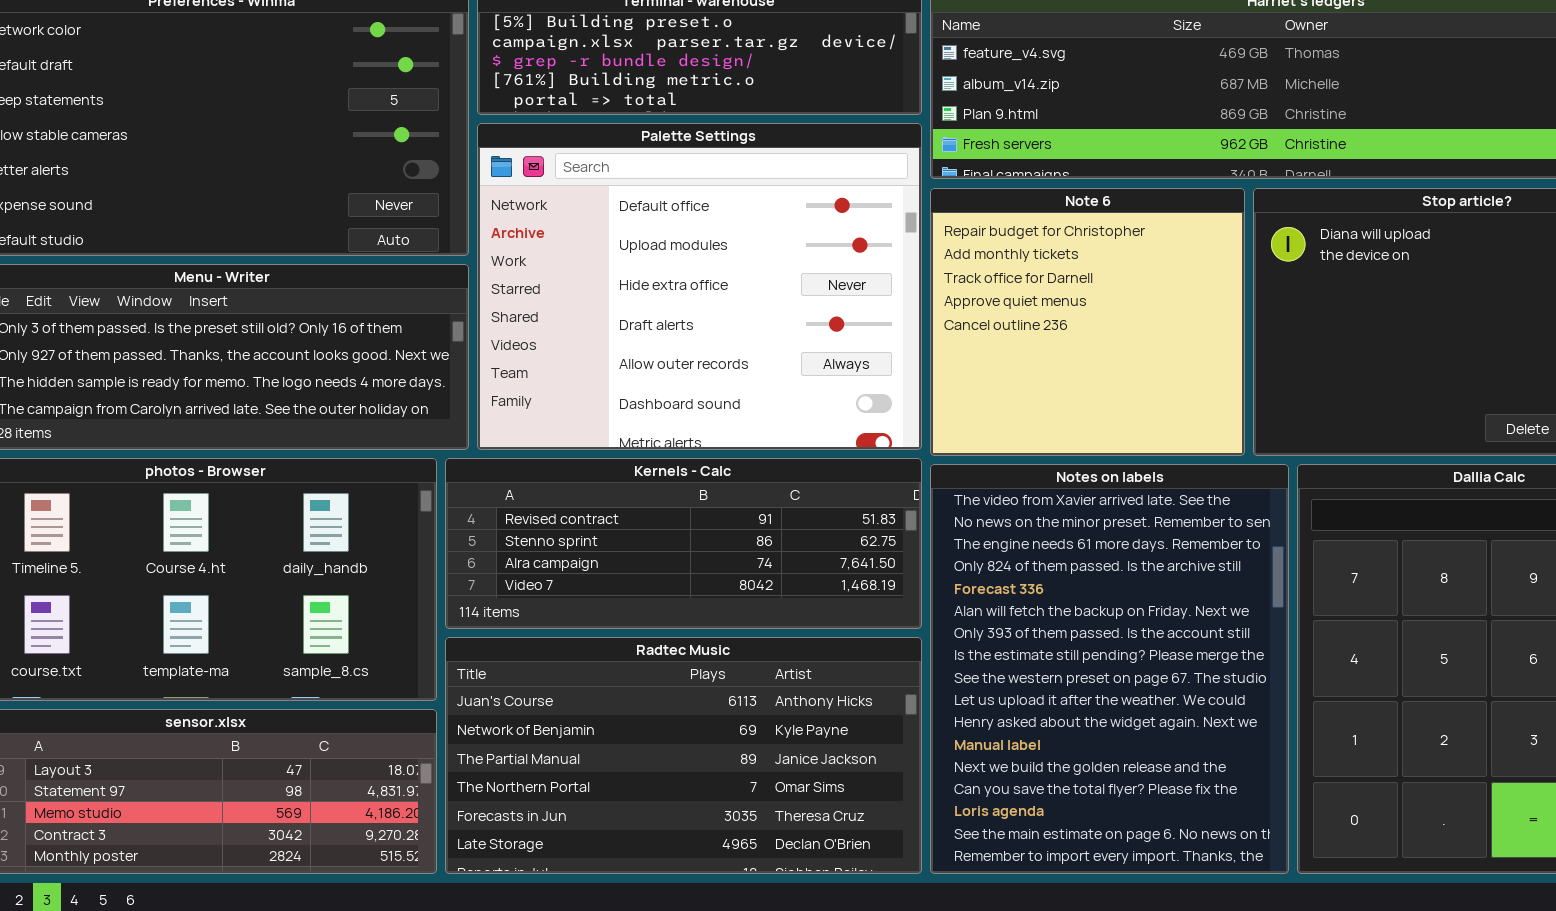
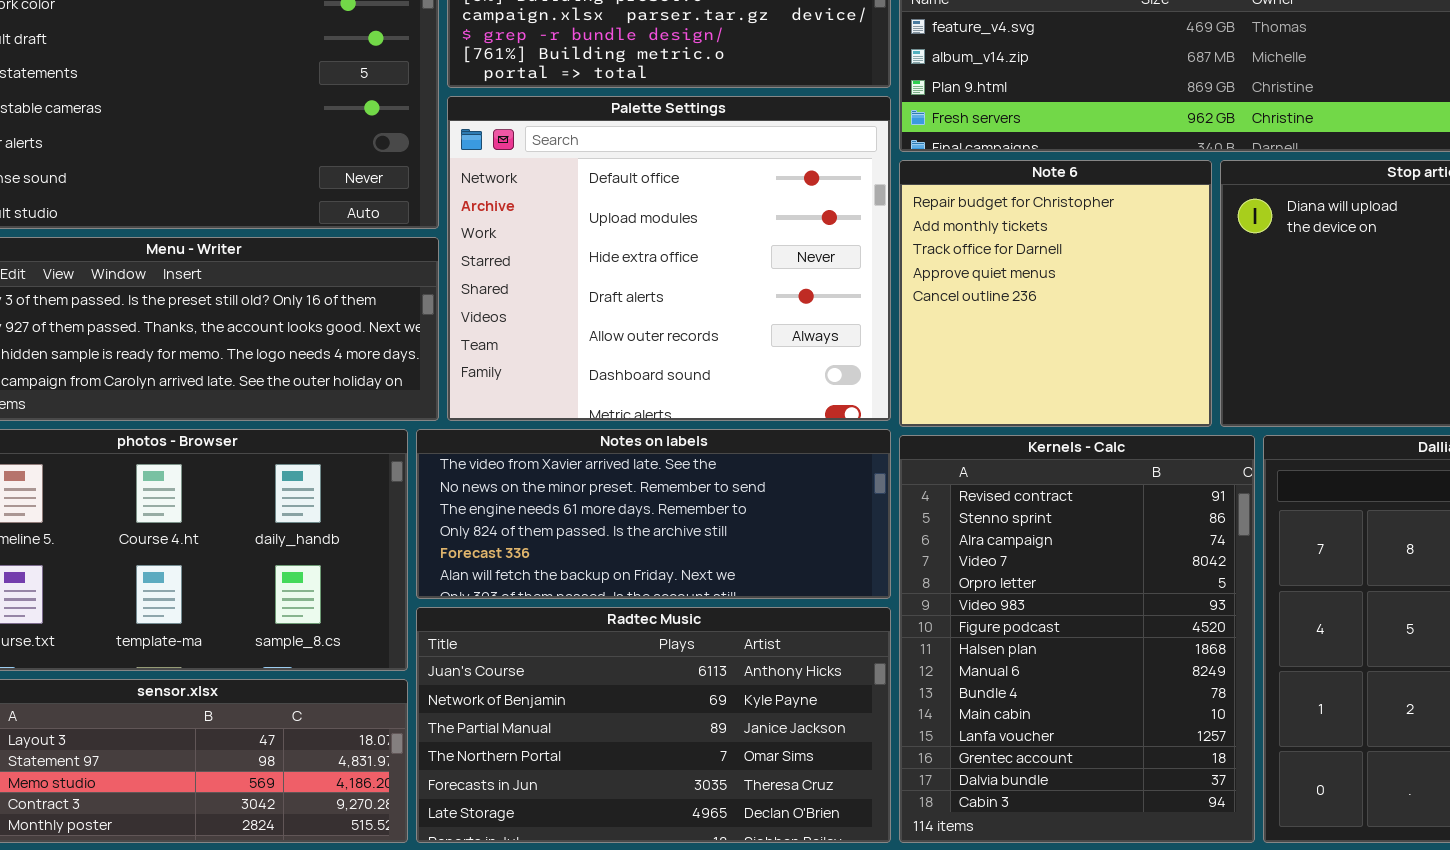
Kernels - Calc: [445,458,922,629] -> [899,435,1255,843], moved, resized
Notes on labels: [930,464,1289,874] -> [416,429,891,599], moved, resized

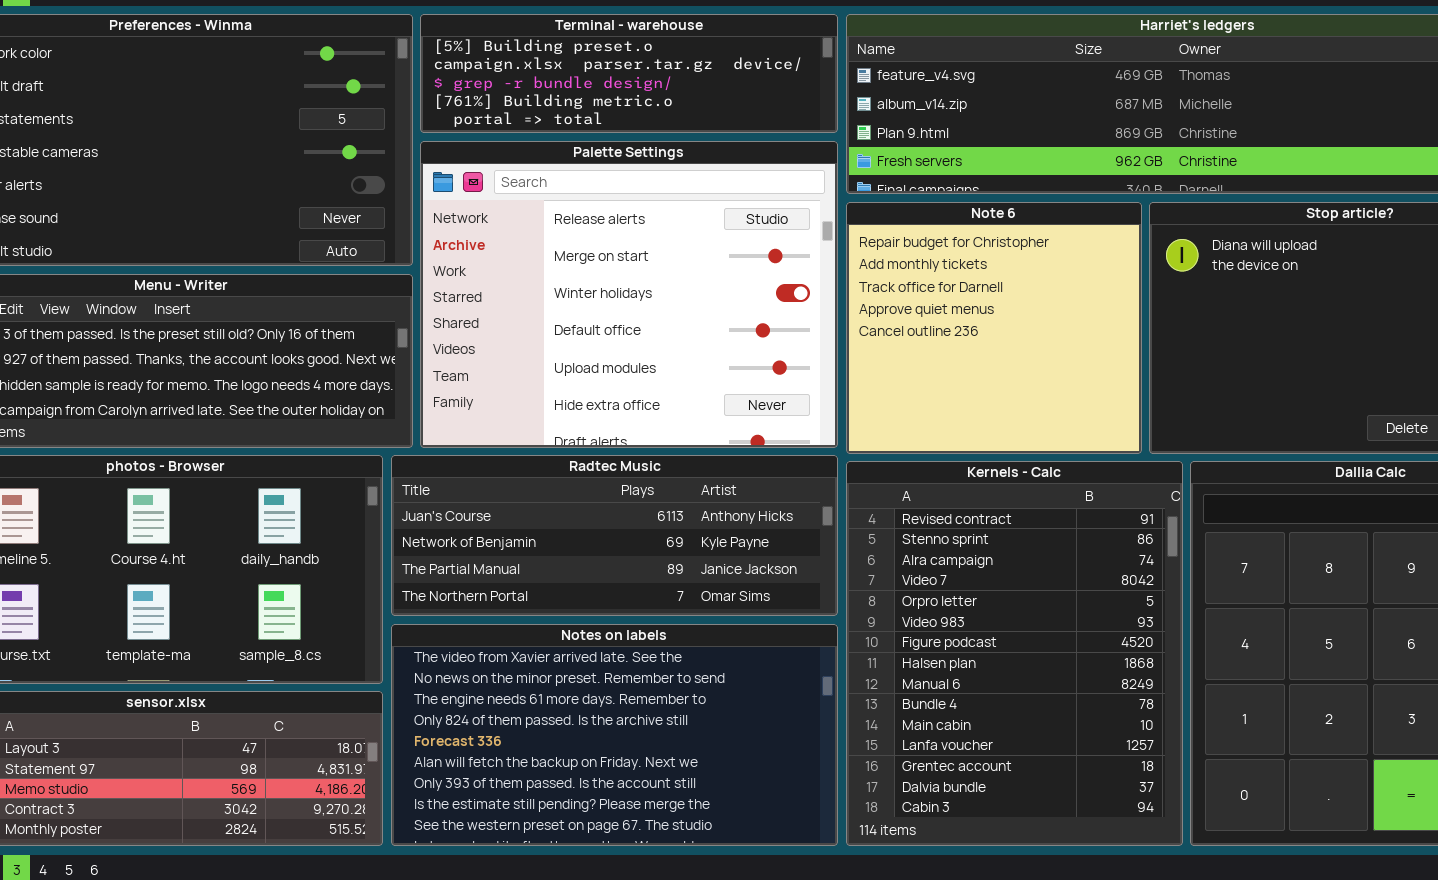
Palette Settings: [447,96,891,421] -> [420,141,838,448], scrolled up 3 rows
Notes on labels: [416,429,891,599] -> [391,624,838,846], moved, resized
Radtec Music: [416,607,891,843] -> [391,455,838,616], moved, resized

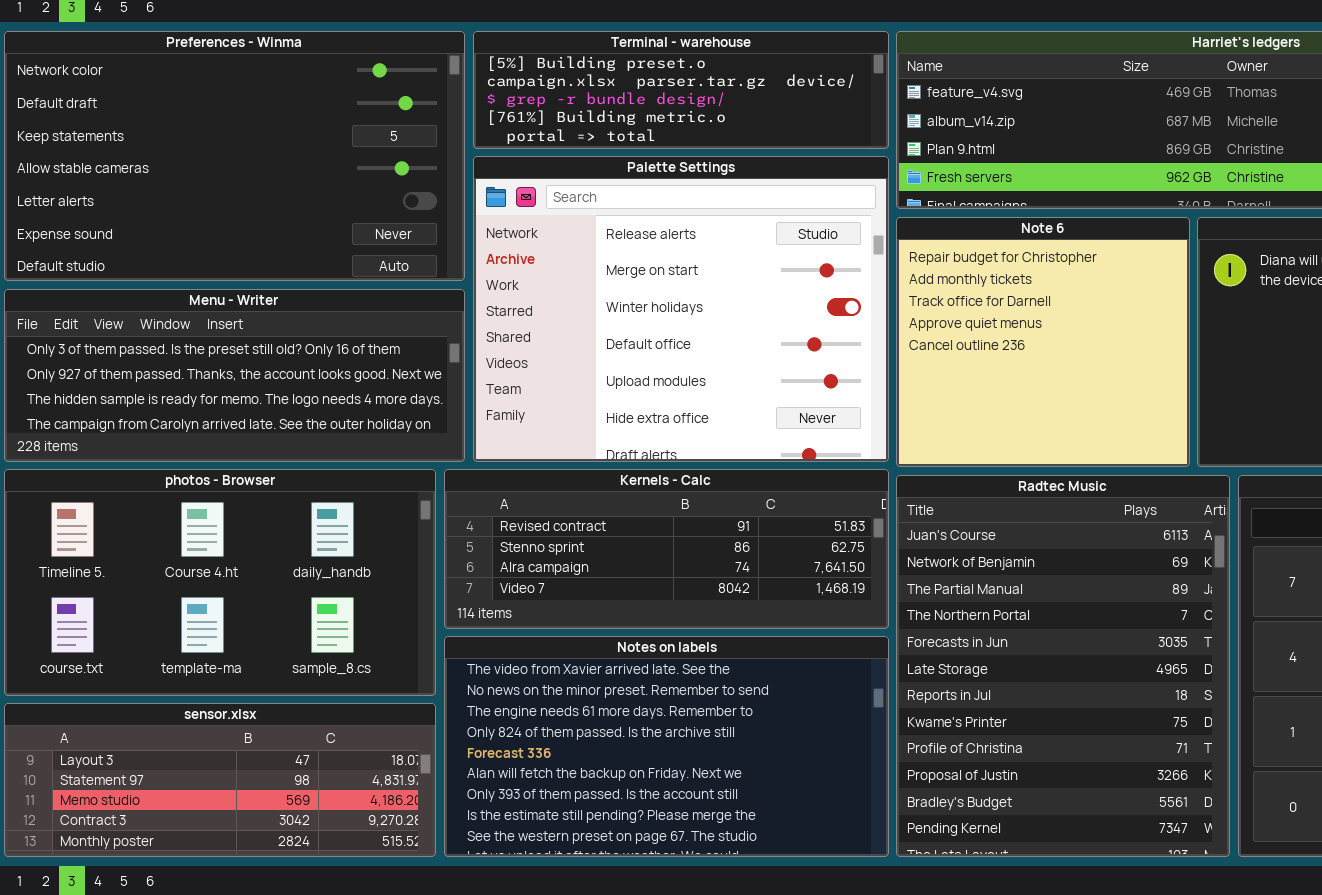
Radtec Music: [391,455,838,616] -> [896,475,1230,857], moved, resized
Kernels - Calc: [846,461,1183,846] -> [444,469,889,629], moved, resized

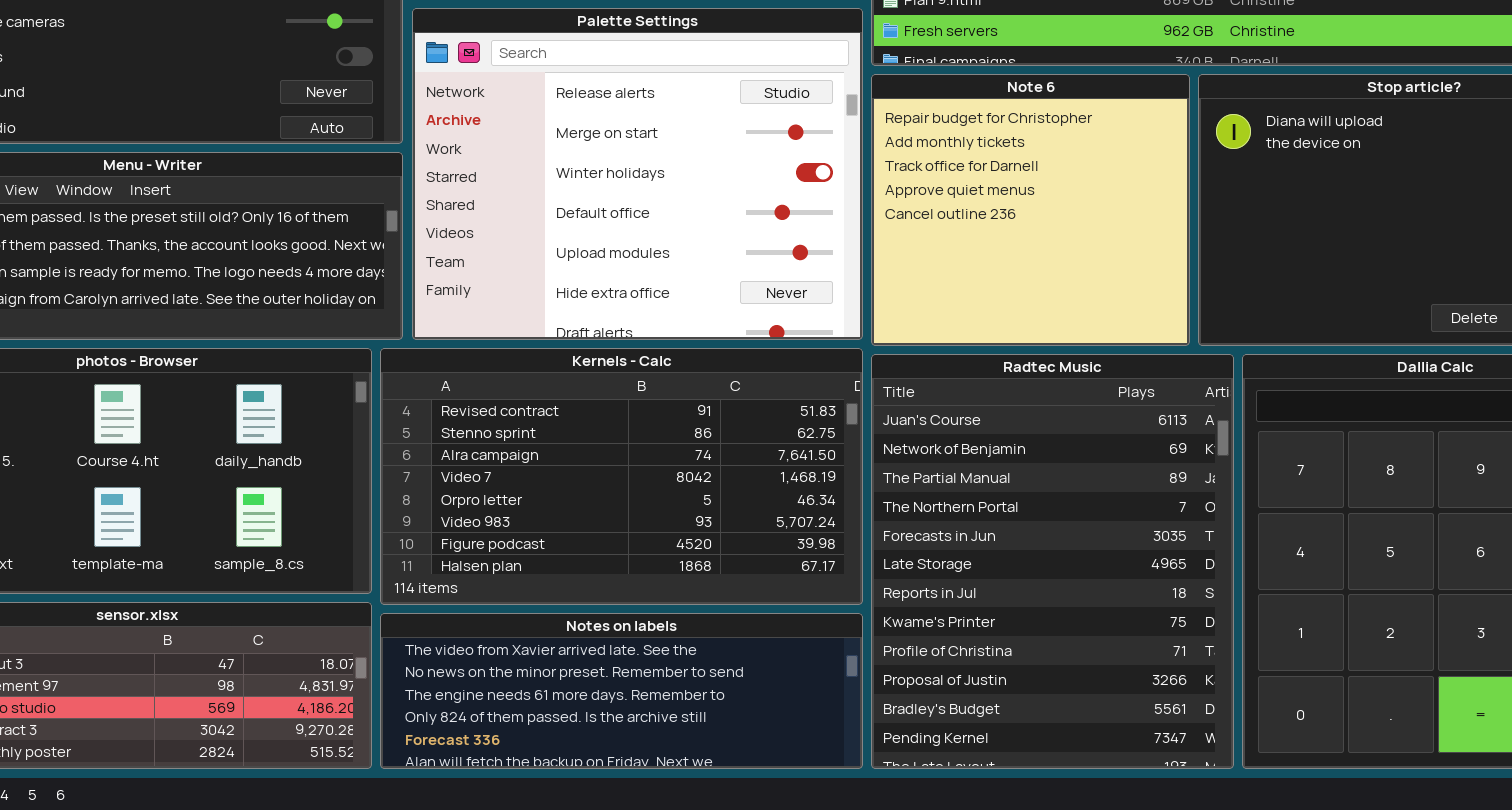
Kernels - Calc: [444,469,889,629] -> [380,348,863,605], resized
Notes on labels: [444,636,889,857] -> [380,613,863,769], resized

